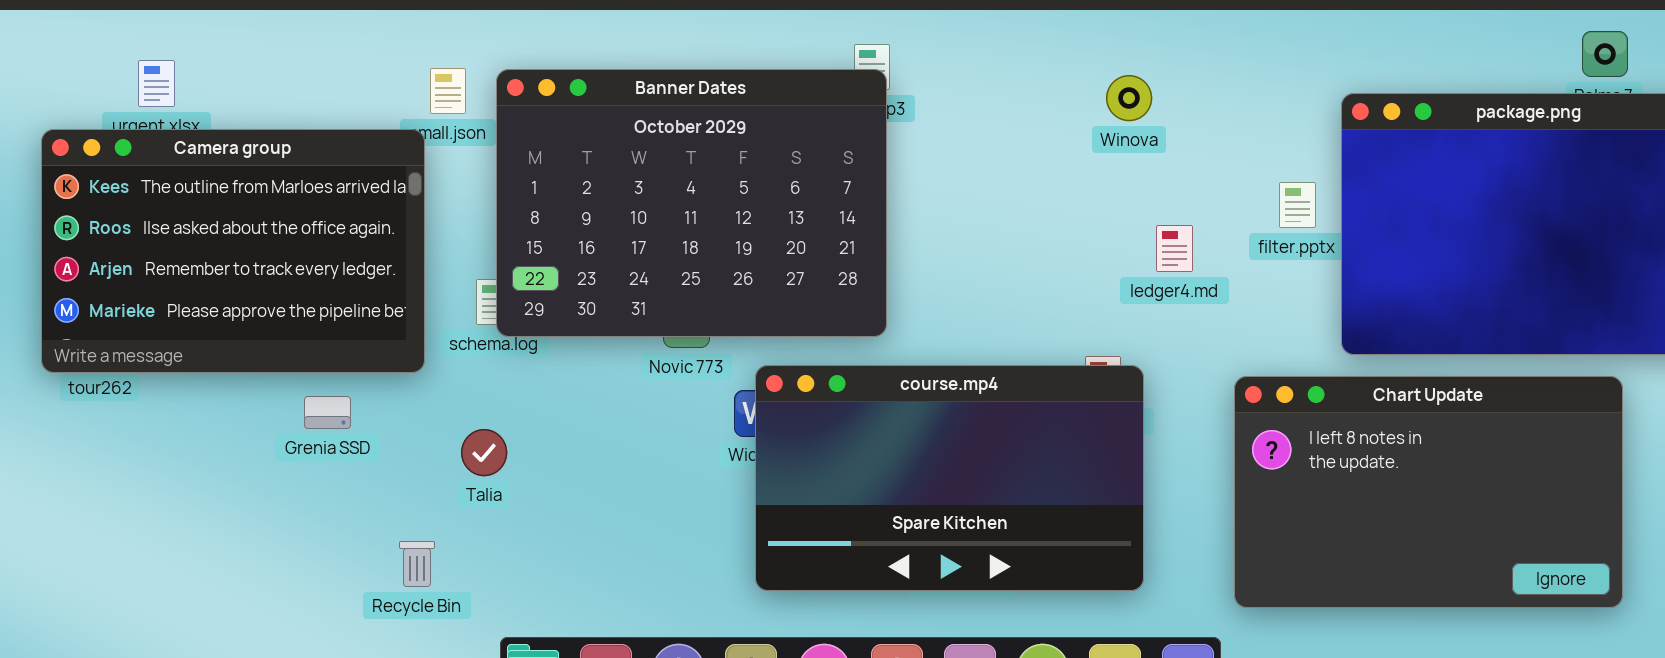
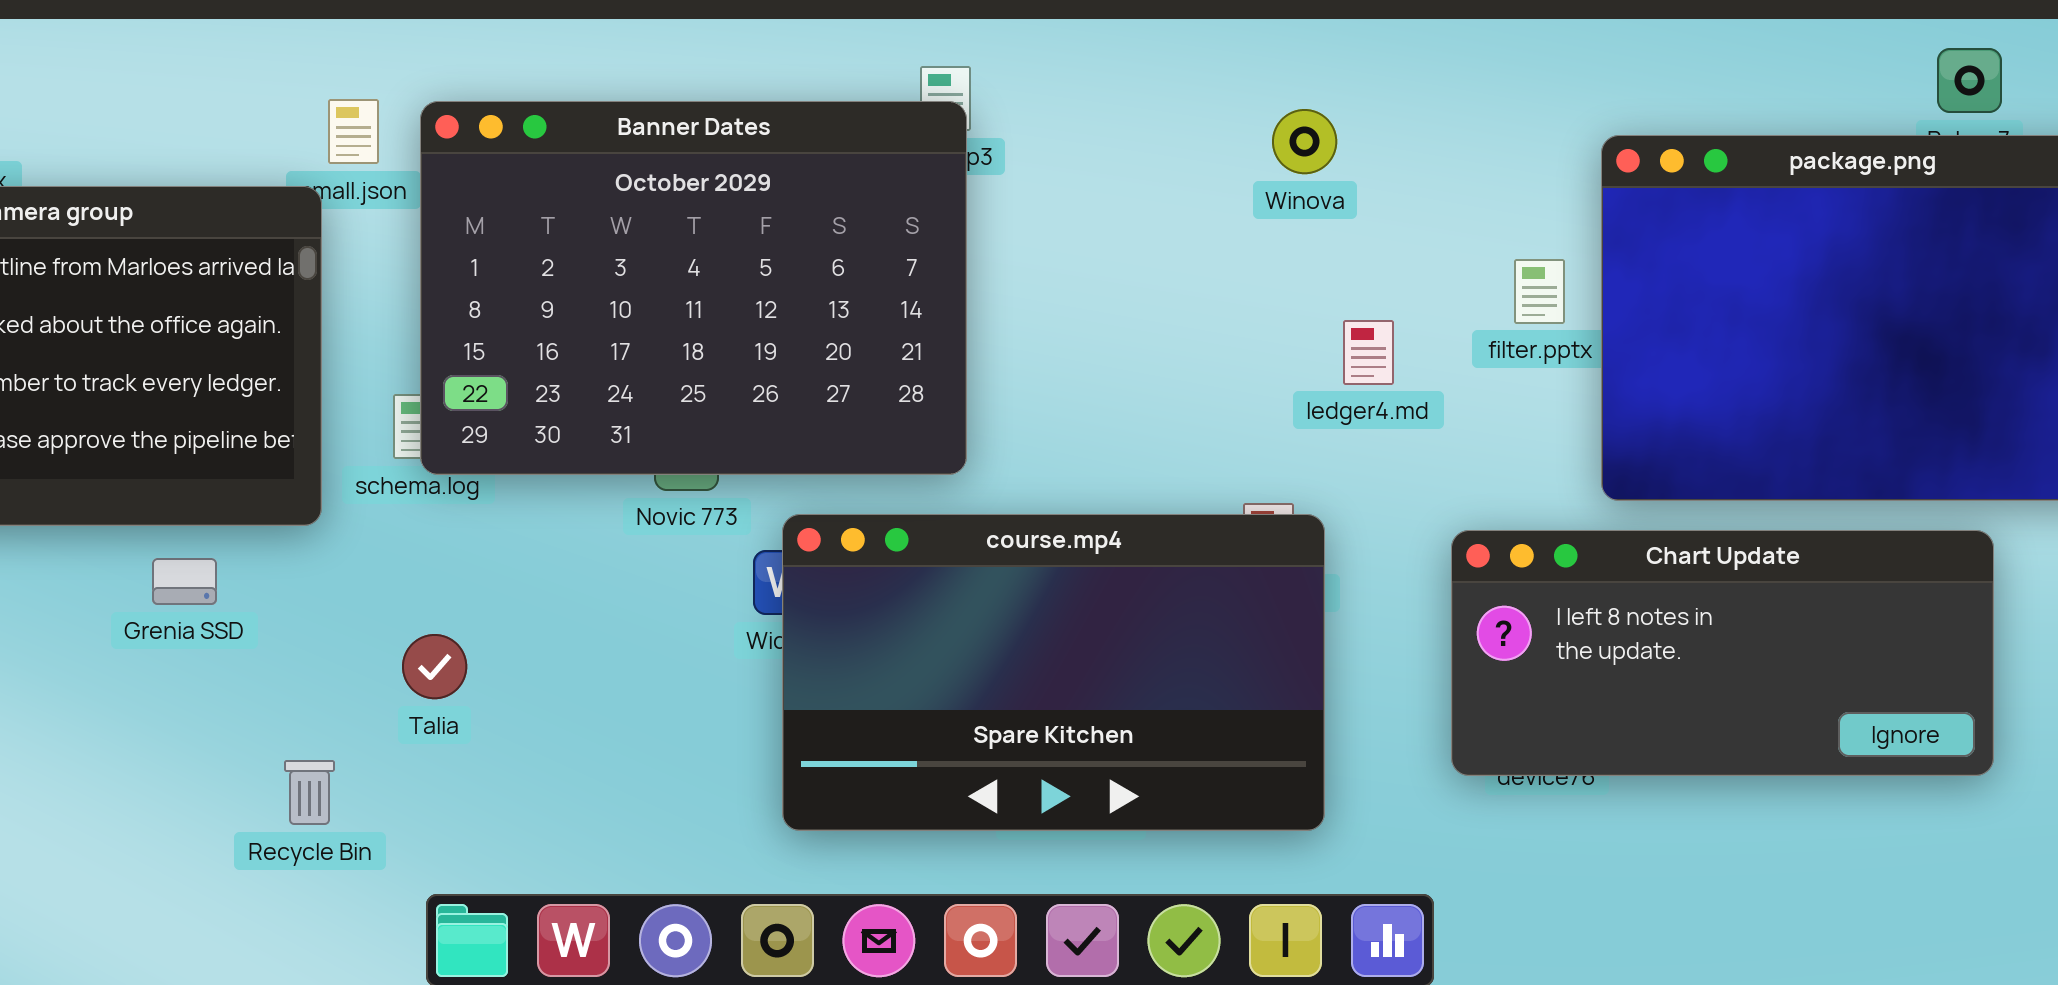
Chart Update: [1234,376,1623,608] -> [1451,530,1994,776], resized
Talia: [461,429,507,476] -> [402,634,467,699], moved

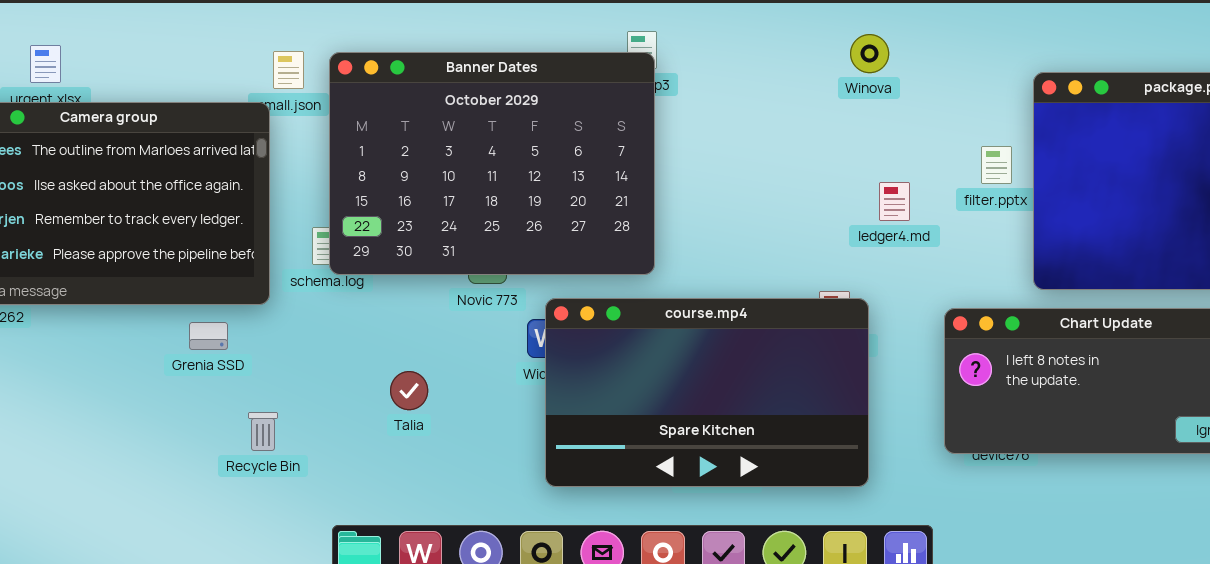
Winova: [1272,109,1337,174] -> [850,34,889,73], moved
Grenia SSD: [152,558,217,605] -> [189,322,228,350], moved
Talia: [402,634,467,699] -> [390,371,428,410], moved
Recycle Bin: [284,760,335,825] -> [248,412,278,451], moved

